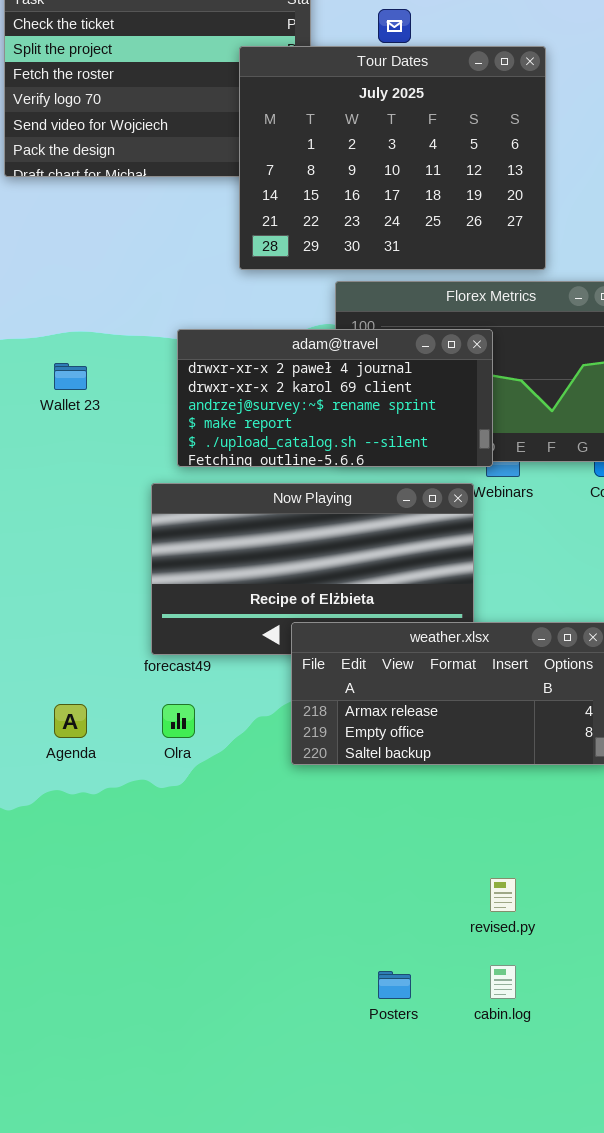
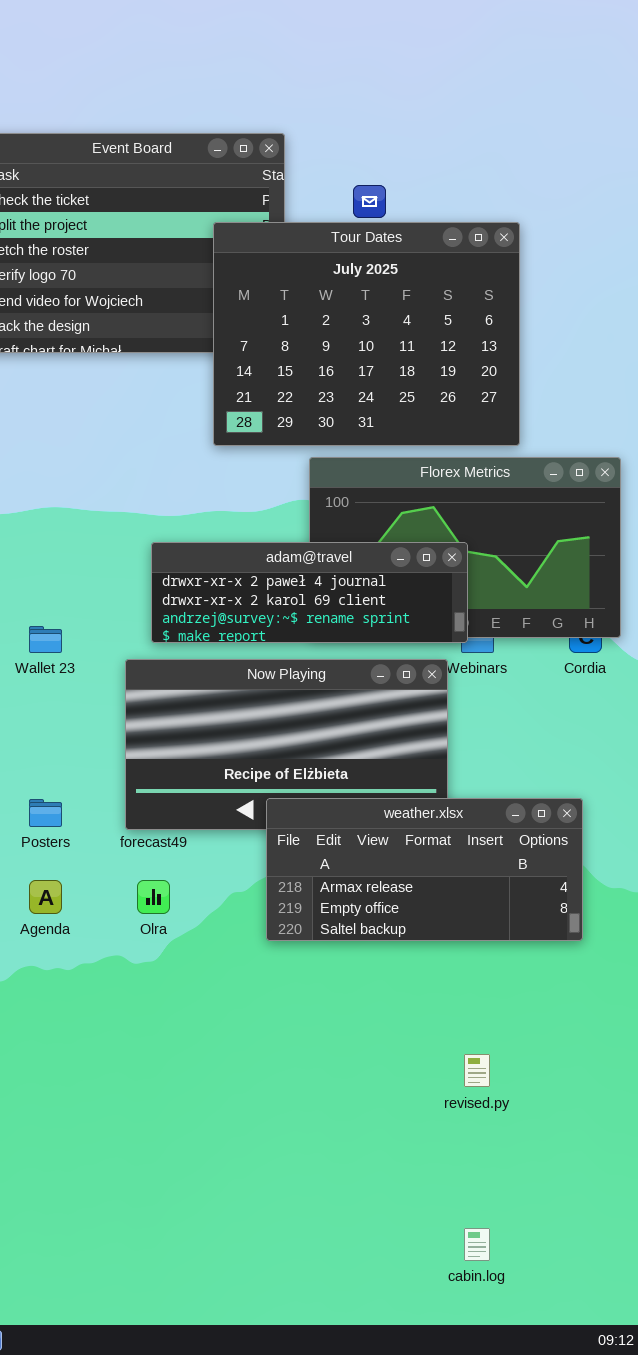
adam@travel: [177,329,493,467] -> [151,542,468,643], resized
Wallet 23: [54,363,87,390] -> [29,626,62,653], moved
cabin.log: [490,965,516,999] -> [464,1228,490,1261], moved
Posters: [378,971,411,999] -> [29,799,62,827], moved

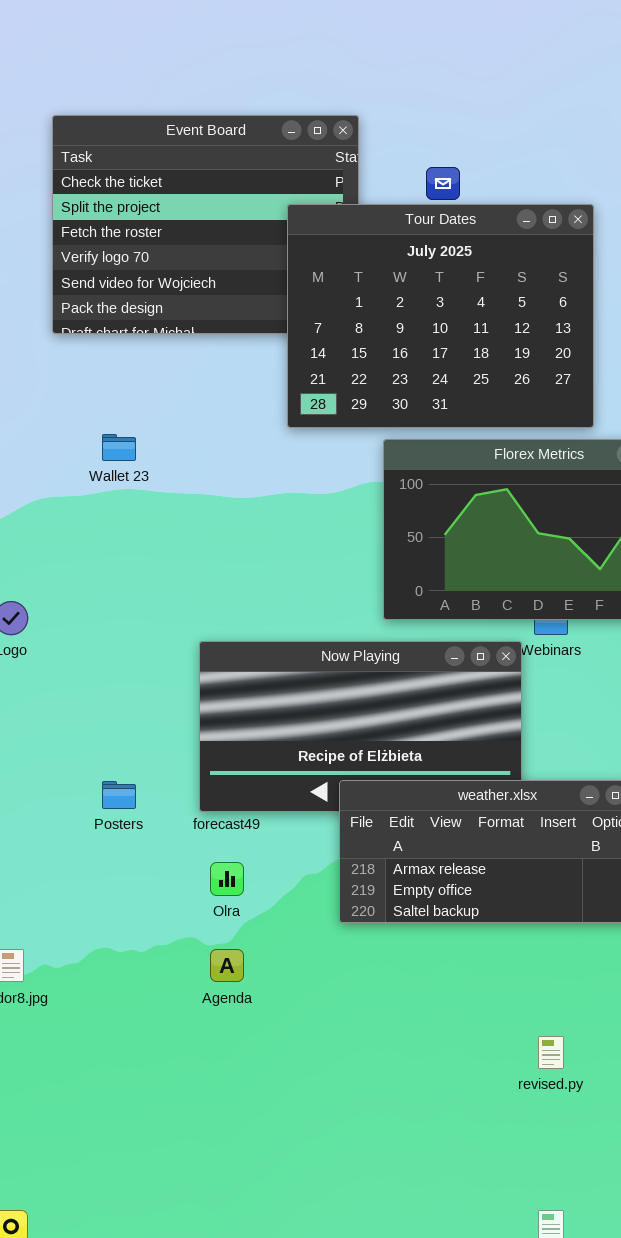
adam@travel: [151,542,468,643] -> none, closed
Wallet 23: [29,626,62,653] -> [102,434,136,461], moved
Agenda: [29,880,62,914] -> [210,949,244,982], moved

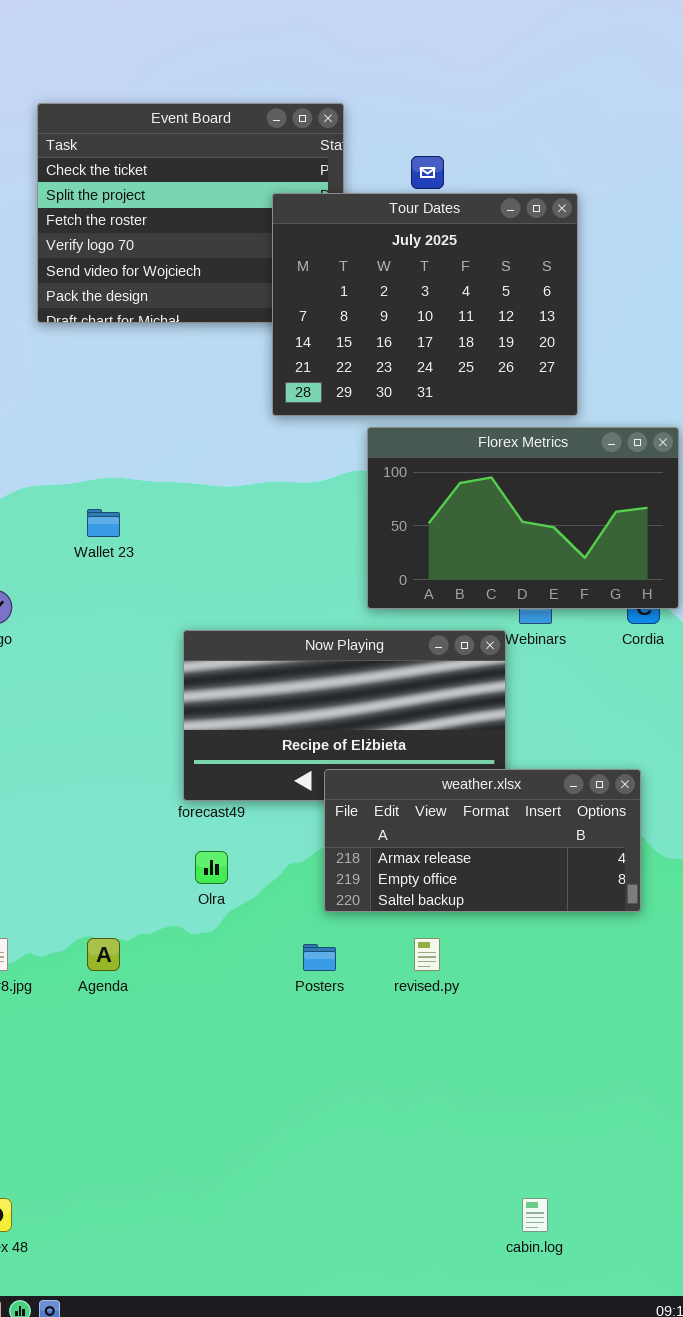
Wallet 23: [102,434,136,461] -> [87,509,120,537], moved
Posters: [102,781,136,809] -> [303,944,336,971], moved
Agenda: [210,949,244,982] -> [87,938,120,971], moved
revised.py: [538,1036,564,1069] -> [414,938,440,971], moved

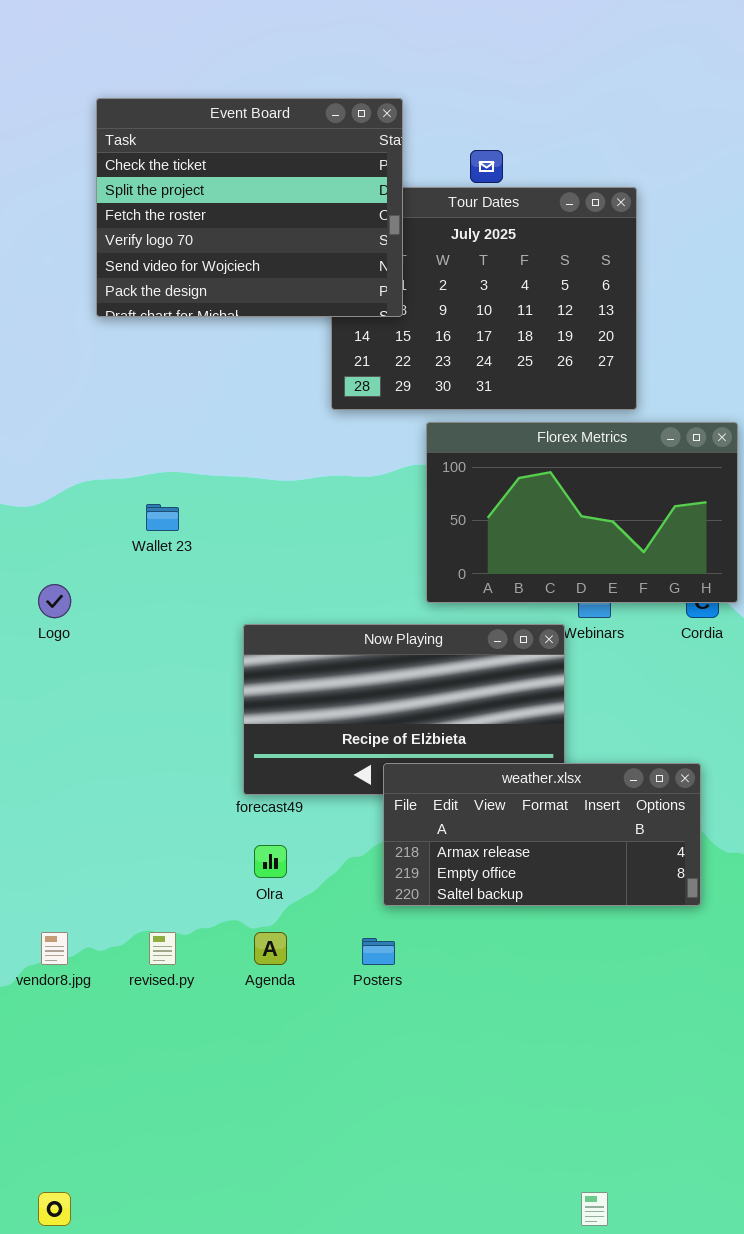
Event Board: [37,103,344,323] -> [96,98,403,317], raised
Agenda: [87,938,120,971] -> [254,932,287,965], moved
revised.py: [414,938,440,971] -> [149,932,176,965], moved

